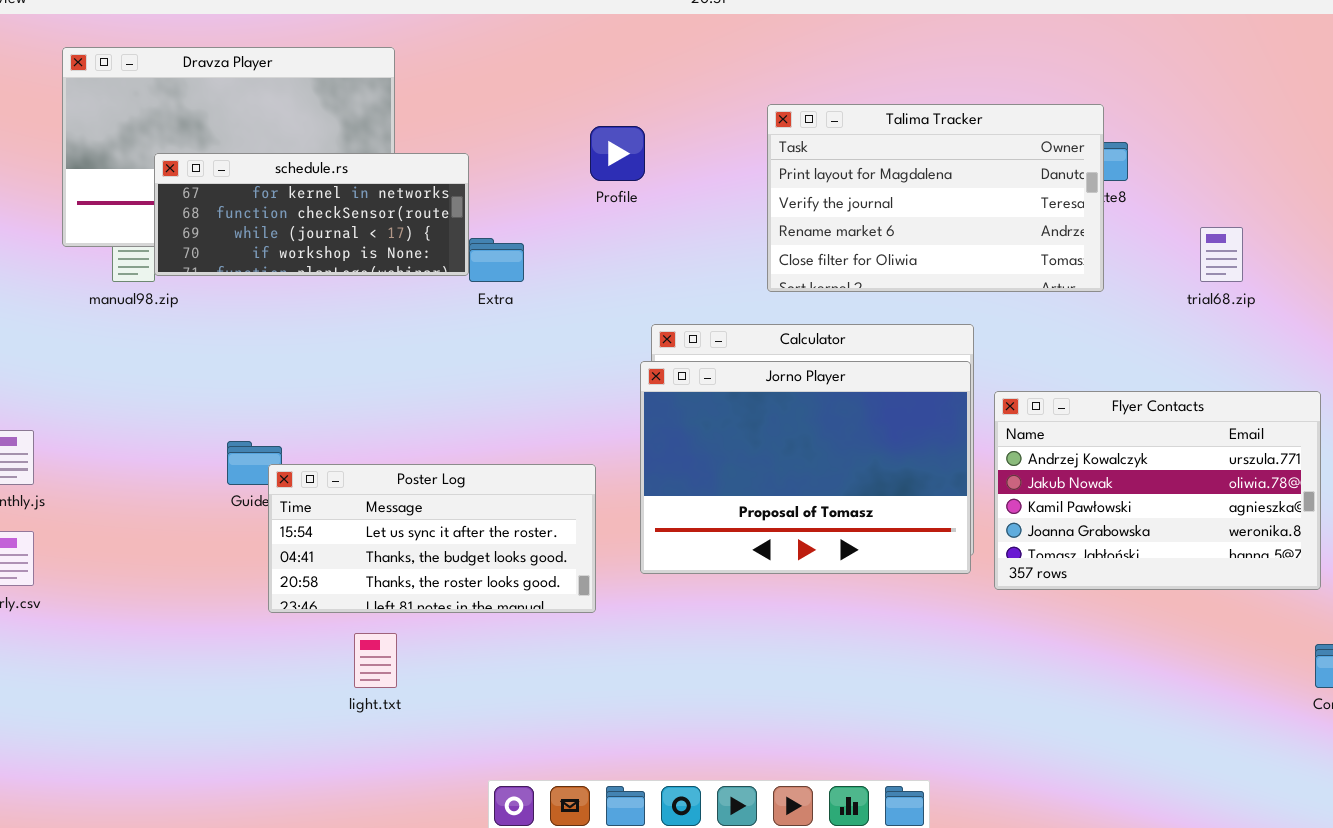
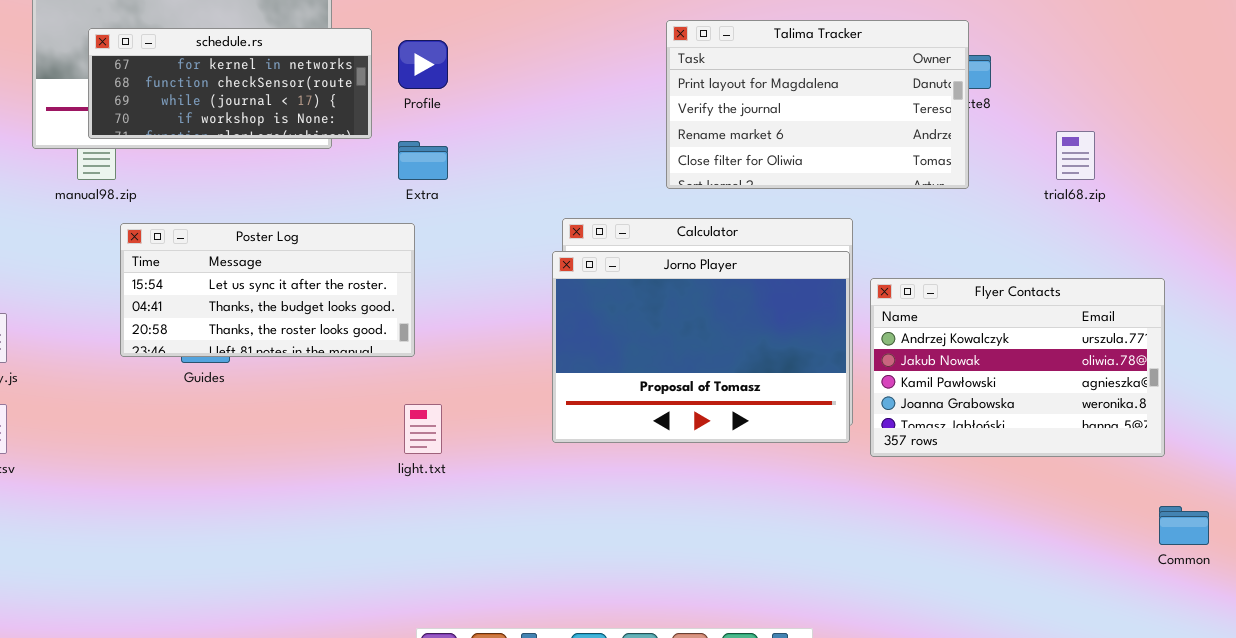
Profile: [590,126,645,181] -> [398,40,448,89], moved
schedule.rs: [154,153,469,276] -> [88,28,372,139], moved
Poster Log: [268,464,596,613] -> [120,223,415,357], moved
light.txt: [354,633,397,688] -> [404,404,442,454], moved

